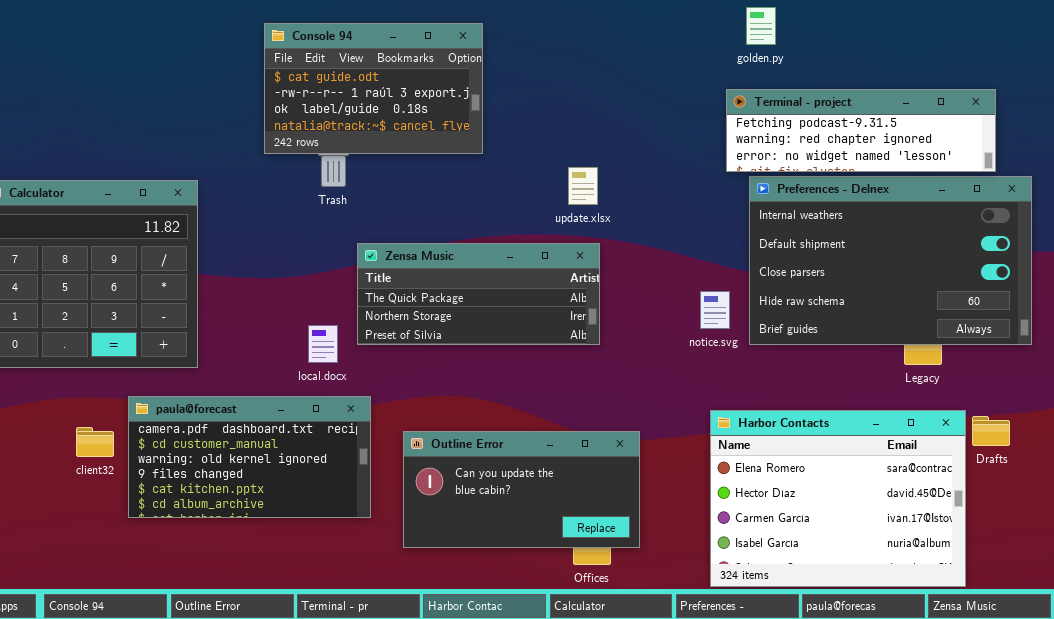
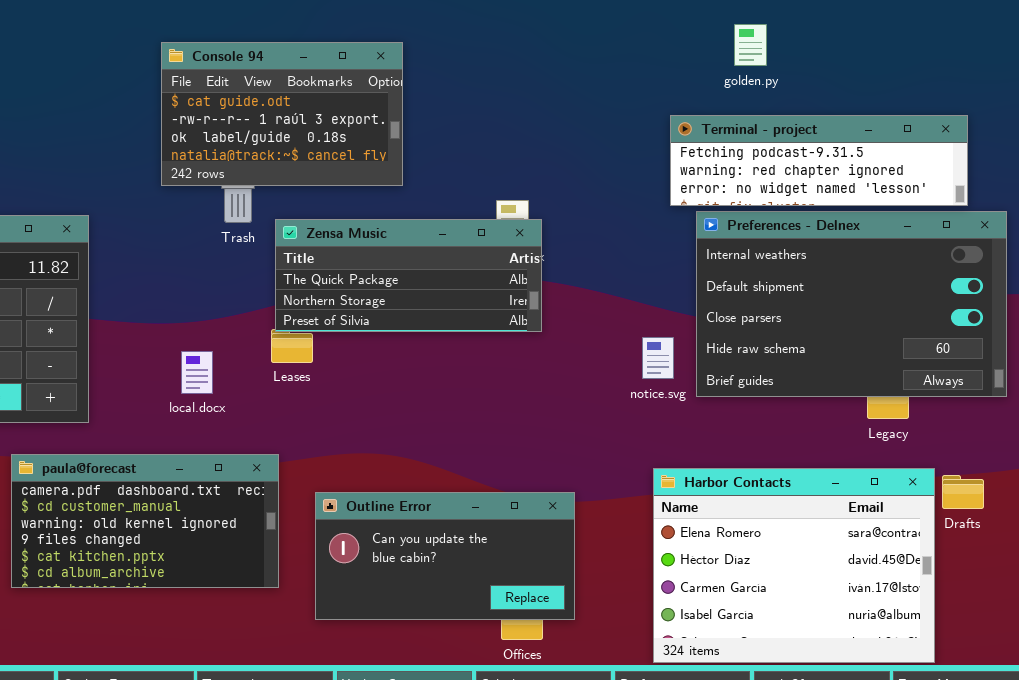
golden.py: [746,7,776,45] -> [734,24,767,66], moved
Zensa Music: [357,243,600,345] -> [275,219,542,332], moved
local.docx: [308,325,338,363] -> [181,351,213,394], moved

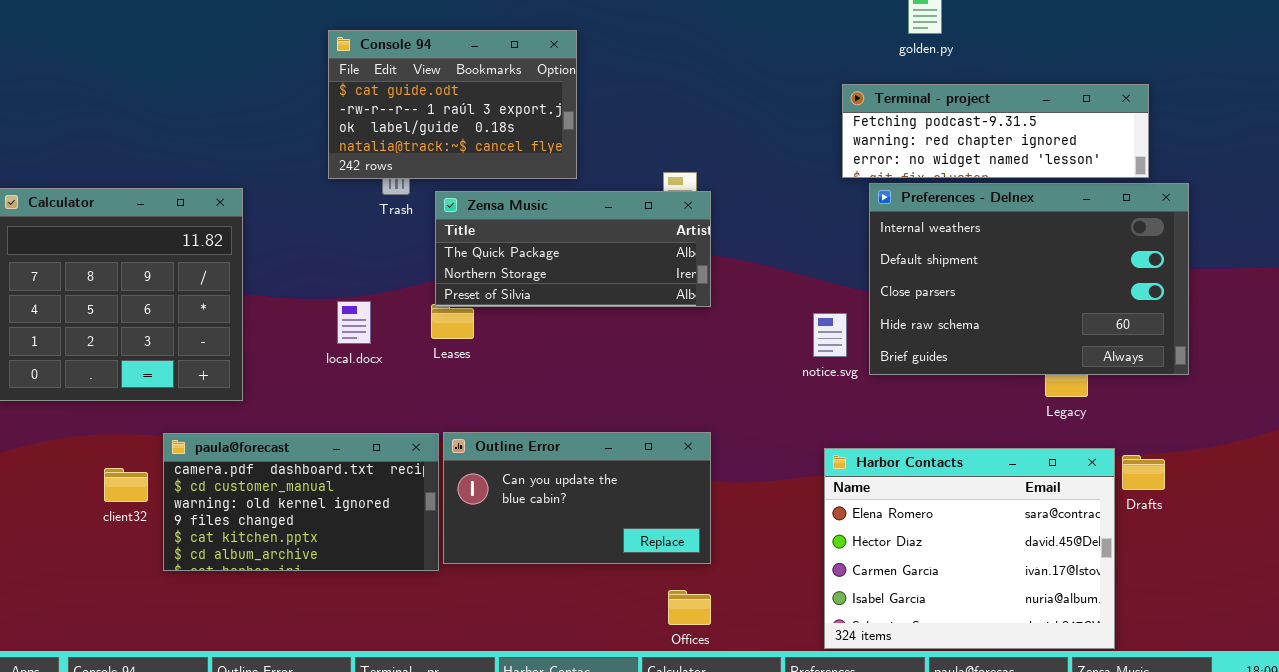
Console 94: [161,42,403,186] -> [328,30,577,179], moved
local.docx: [181,351,213,394] -> [337,301,371,344], moved
Outline Error: [315,492,575,620] -> [443,432,711,564], moved

